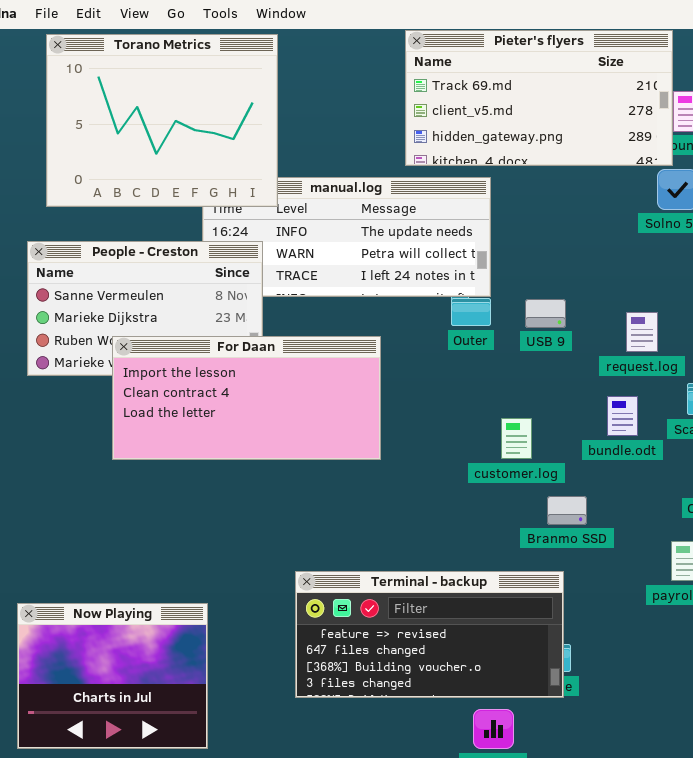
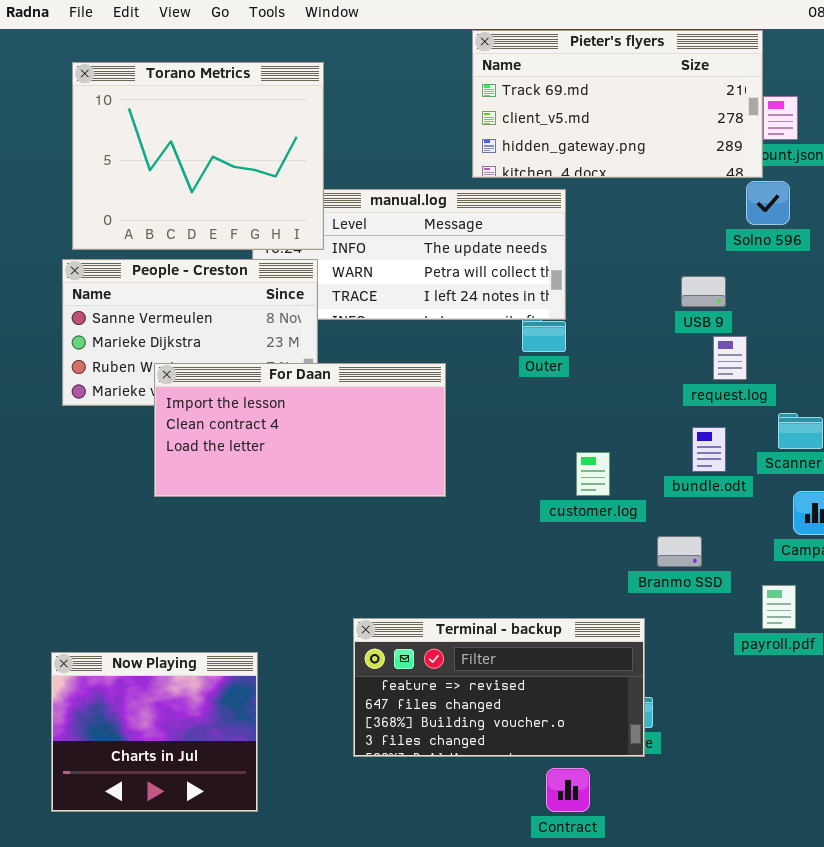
Torano Metrics: [46,34,278,207] -> [72,62,324,250], moved
USB 9: [525,299,566,328] -> [681,276,726,307], moved
Branmo SSD: [547,496,587,525] -> [657,536,702,567], moved

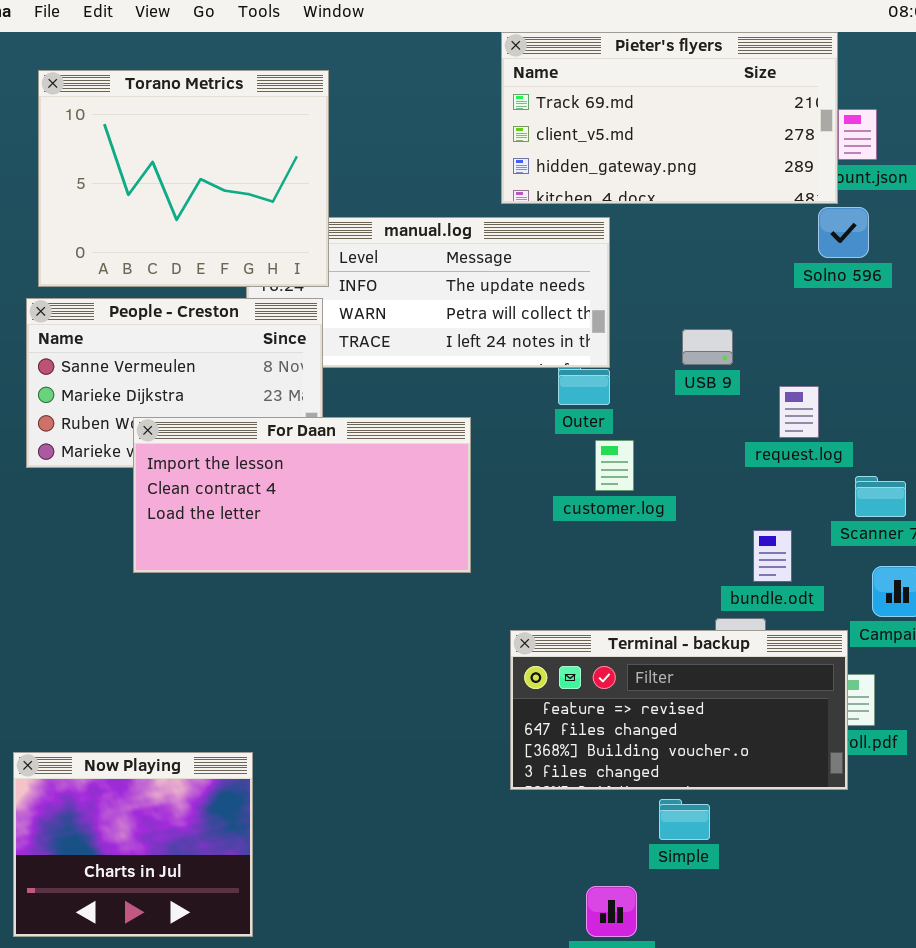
USB 9: [681,276,726,307] -> [682,329,733,365], moved
bundle.odt: [692,427,726,472] -> [753,530,792,582], moved
customer.log: [576,452,610,496] -> [595,440,634,491], moved
Terminal - backup: [353,618,645,757] -> [510,630,848,790], moved

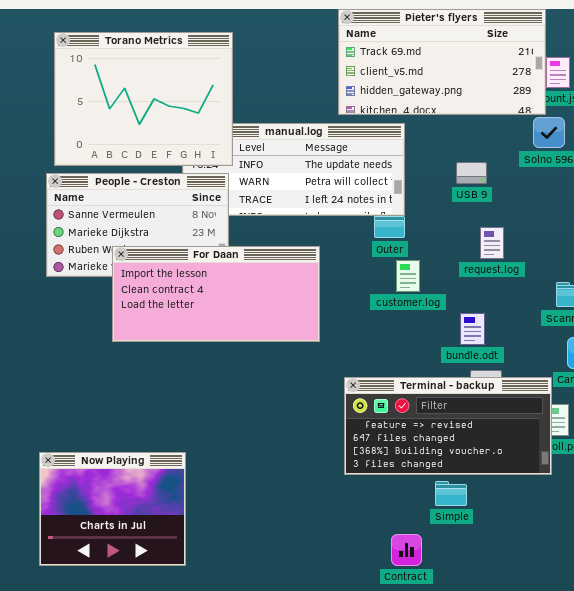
USB 9: [682,329,733,365] -> [456,162,487,184], moved
request.log: [779,386,819,438] -> [480,227,504,259], moved
bundle.odt: [753,530,792,582] -> [460,313,485,345], moved

